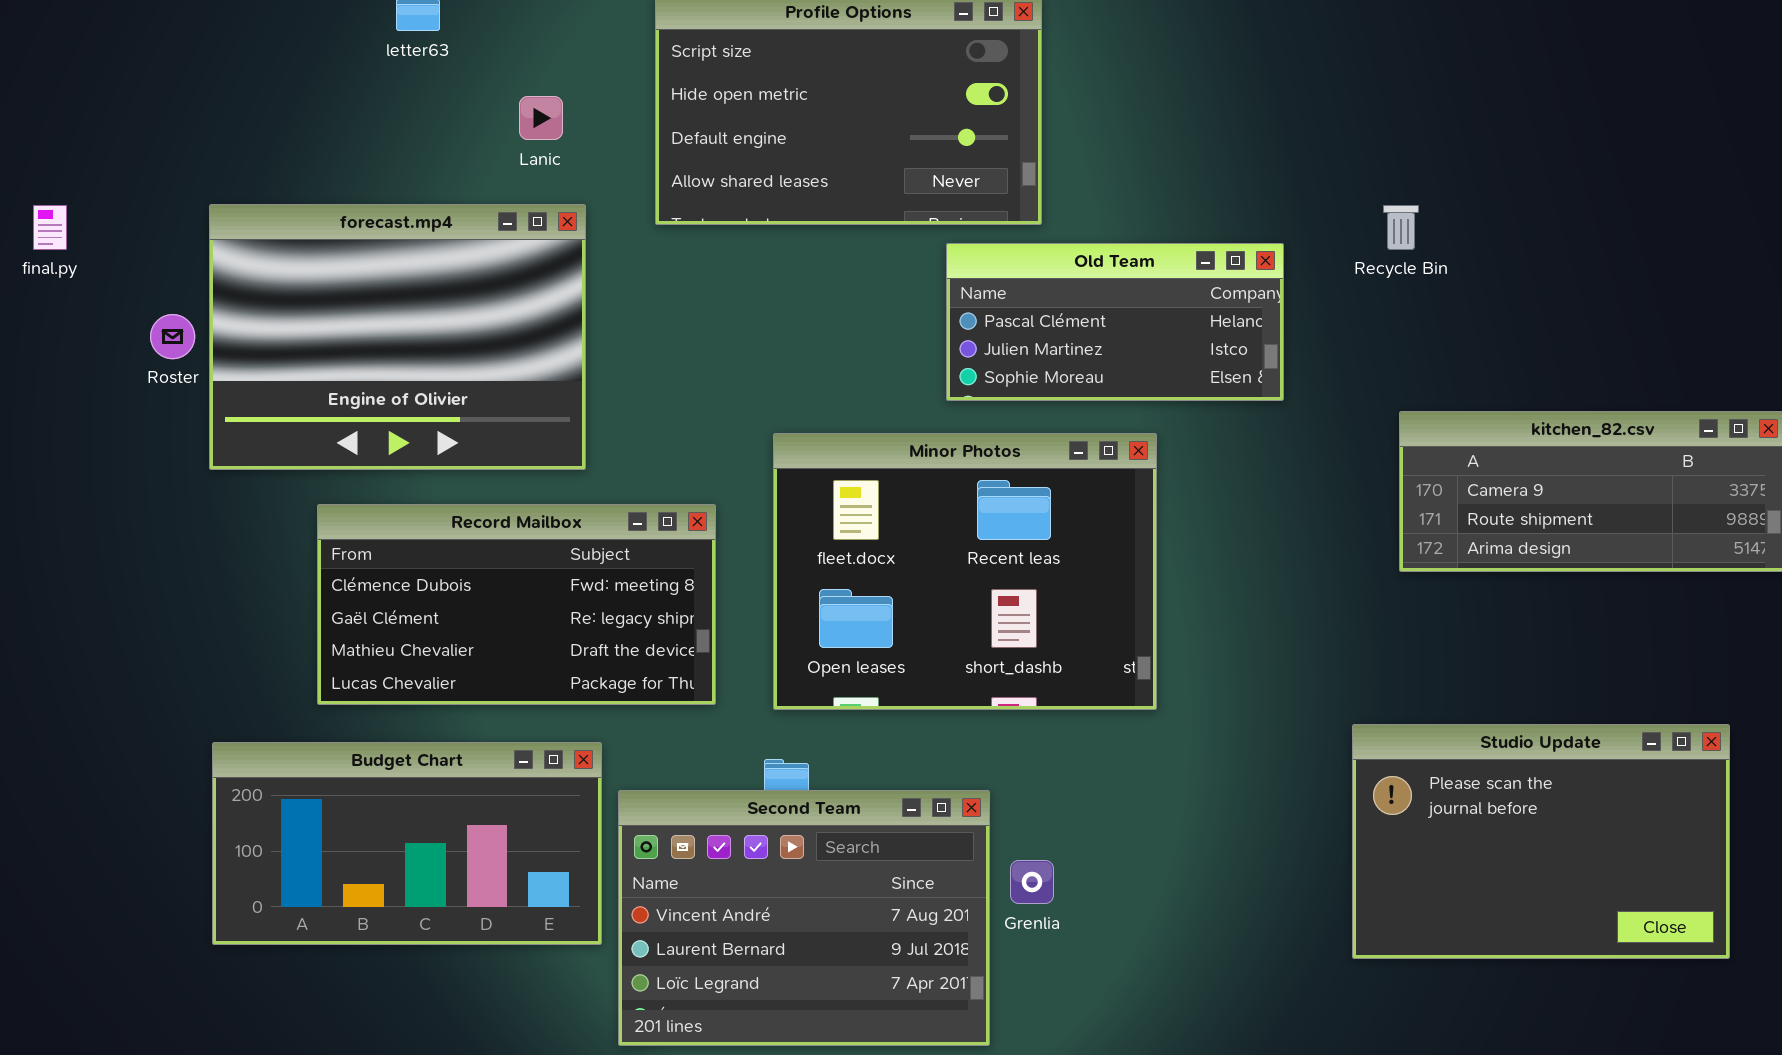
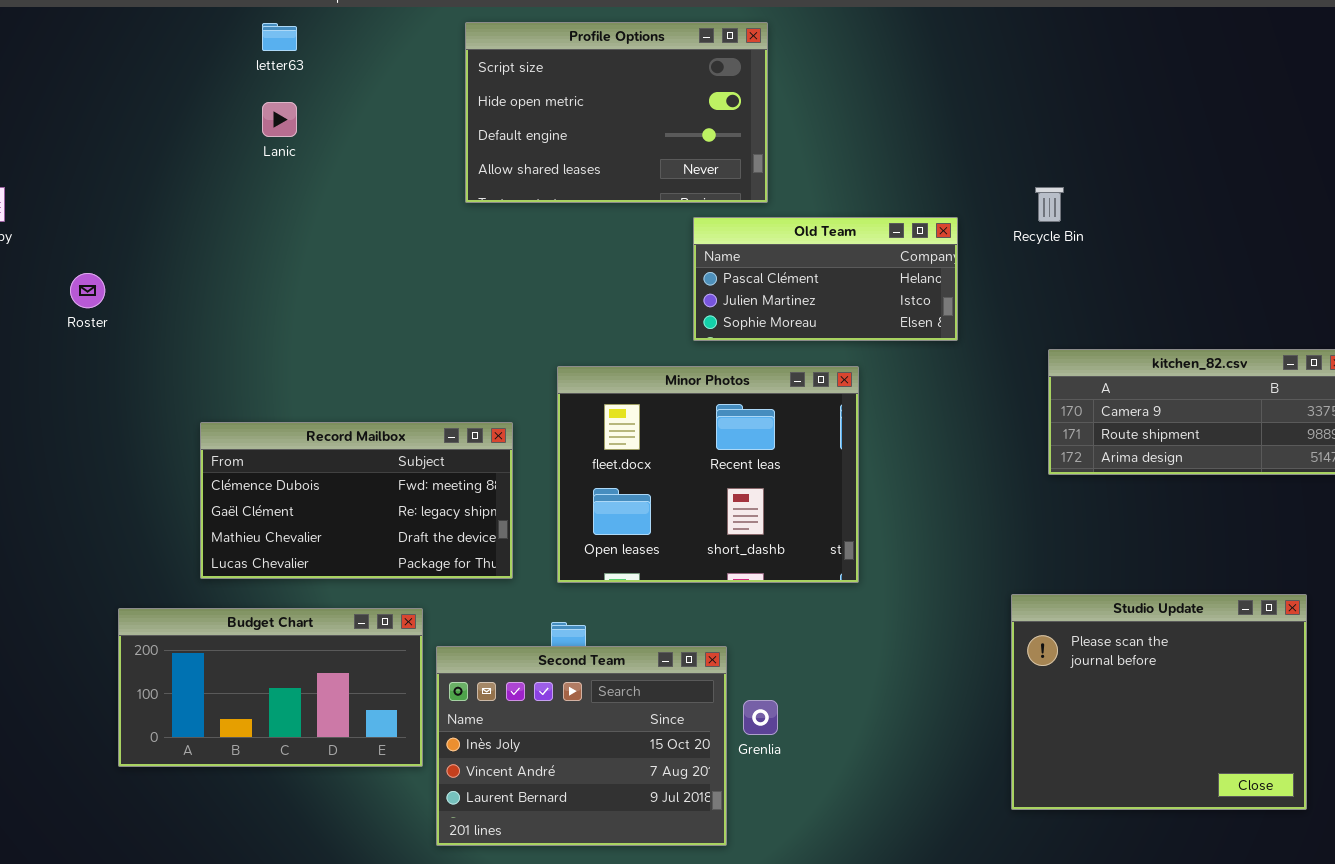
Lanic: [519,96,563,140] -> [262,102,297,137], moved
forecast.mp4: [209,204,586,470] -> none, closed
Studio Update: [1352,724,1730,959] -> [1011,594,1307,810], resized
Second Team: [618,790,990,1046] -> [436,646,727,846], scrolled up 1 row

